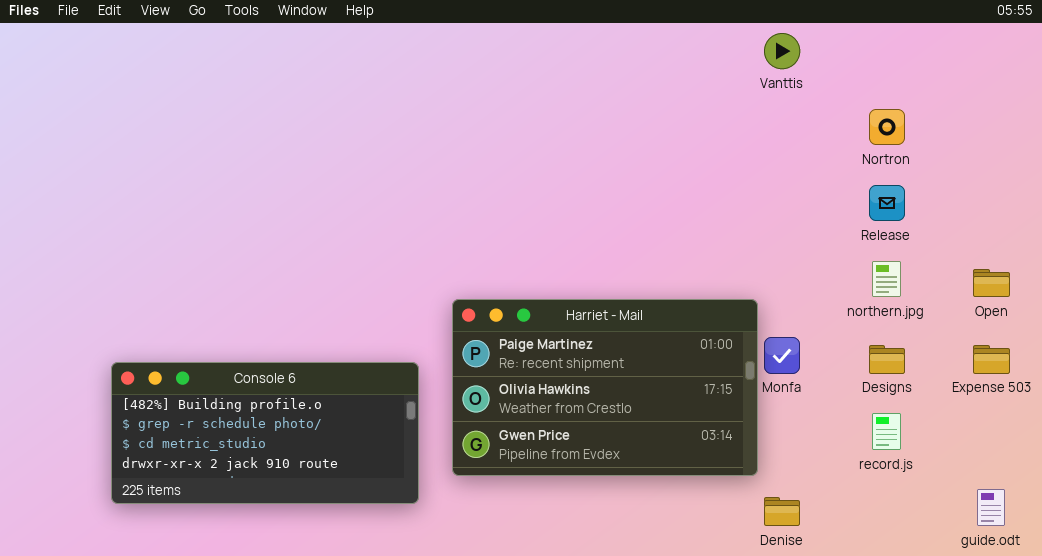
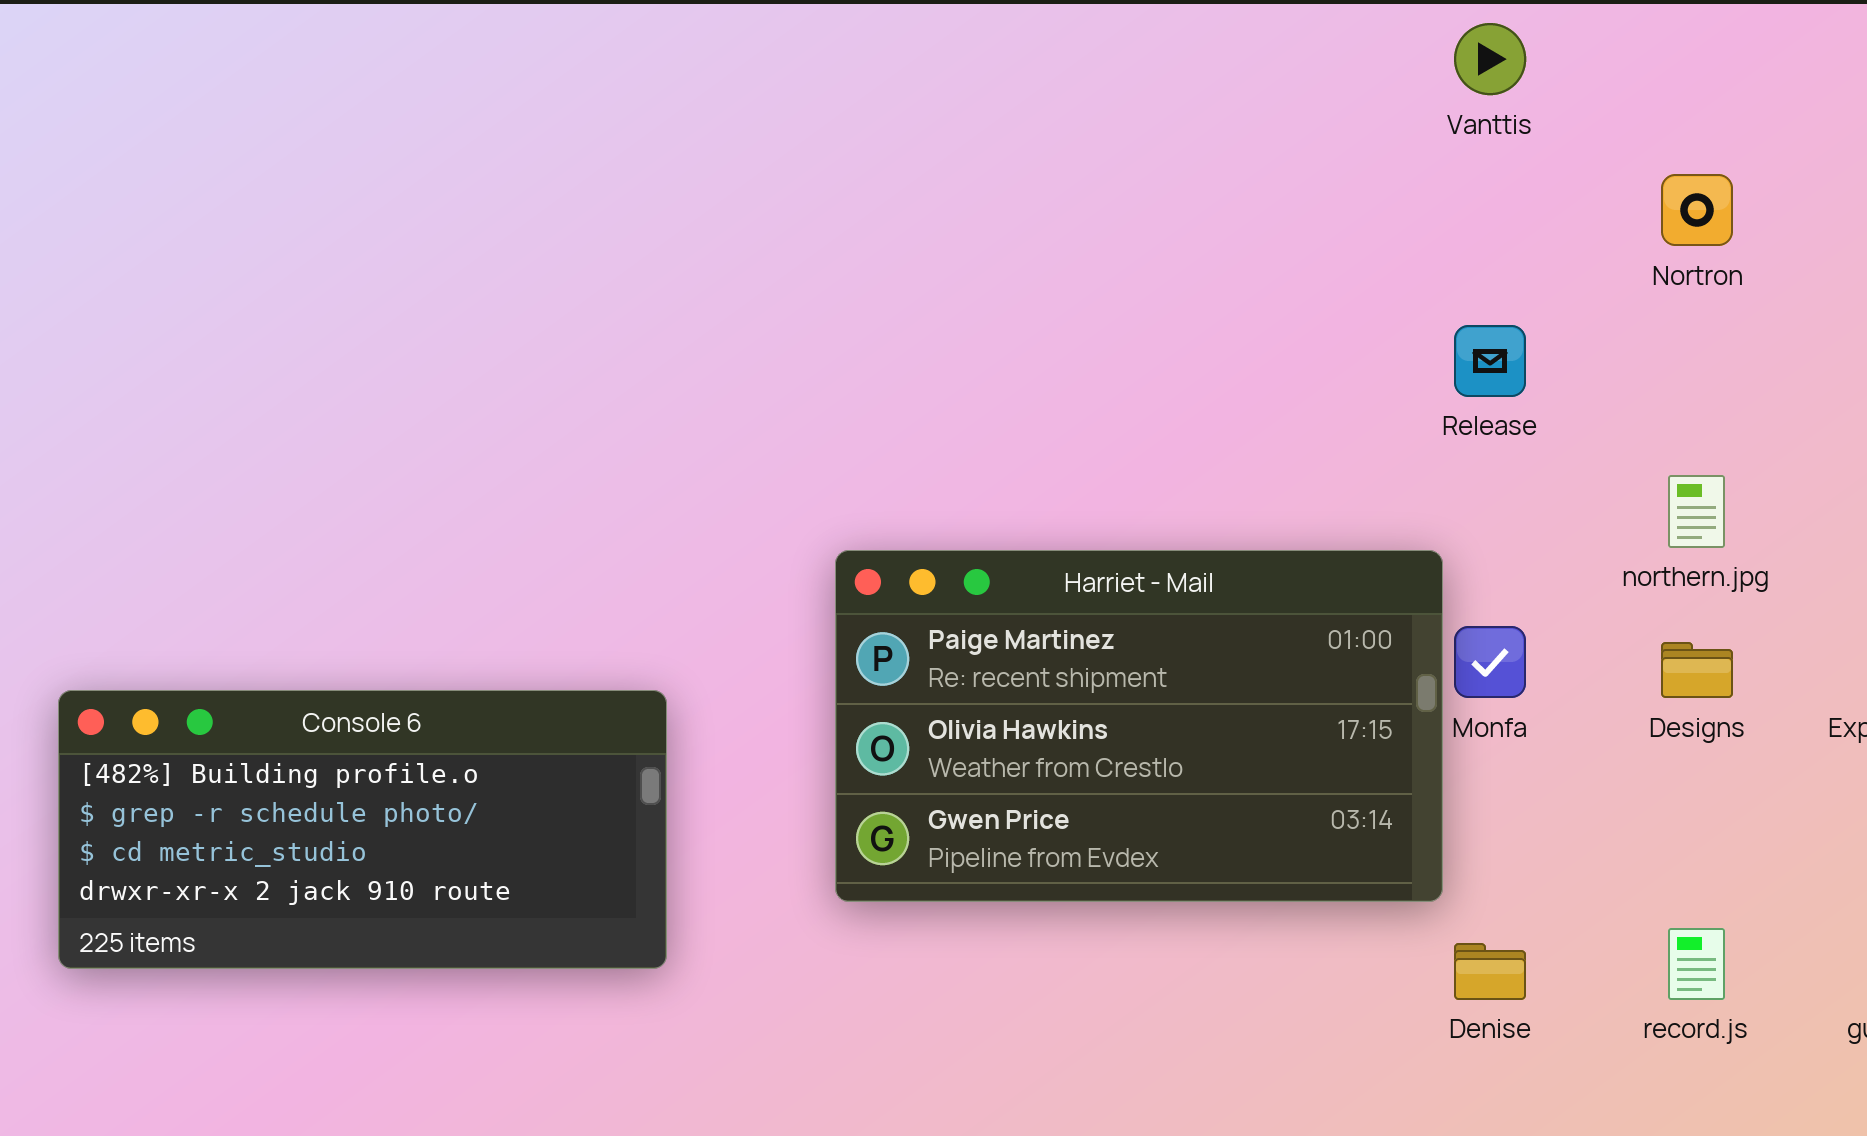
Release: [869,185,905,221] -> [1454,325,1526,397], moved
Console 6: [111,362,419,504] -> [58,690,667,969], moved
record.js: [872,413,901,450] -> [1668,928,1725,1000], moved

